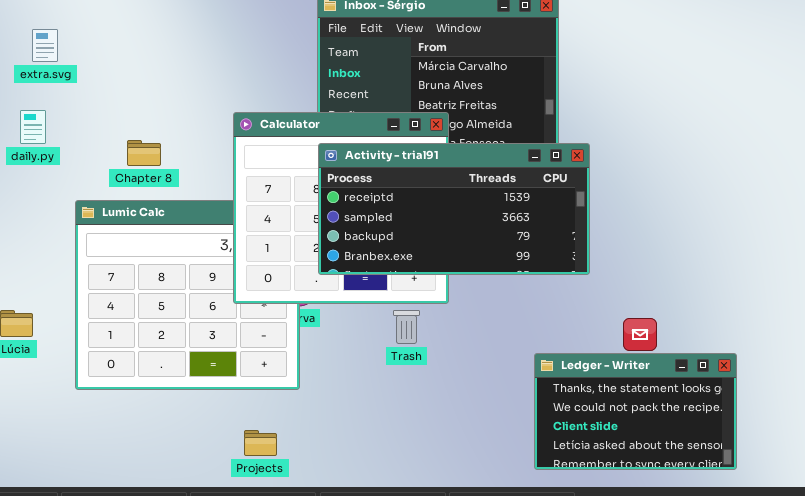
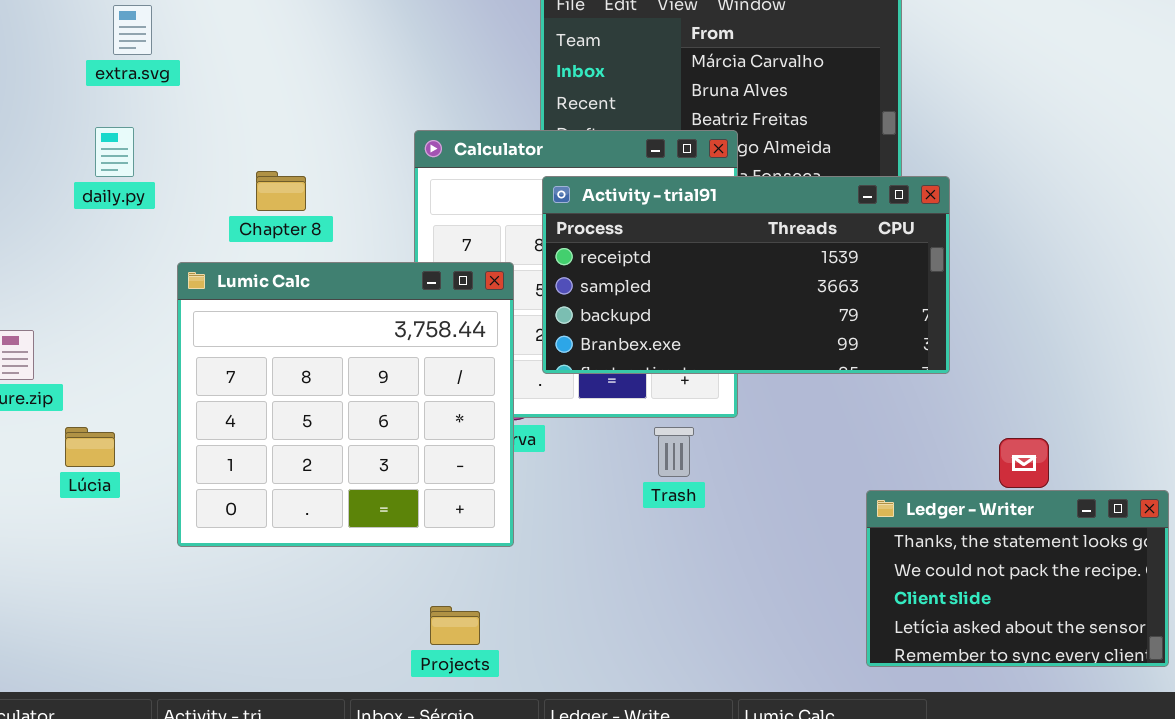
Lumic Calc: [75,200,300,390] -> [177,262,514,547], raised

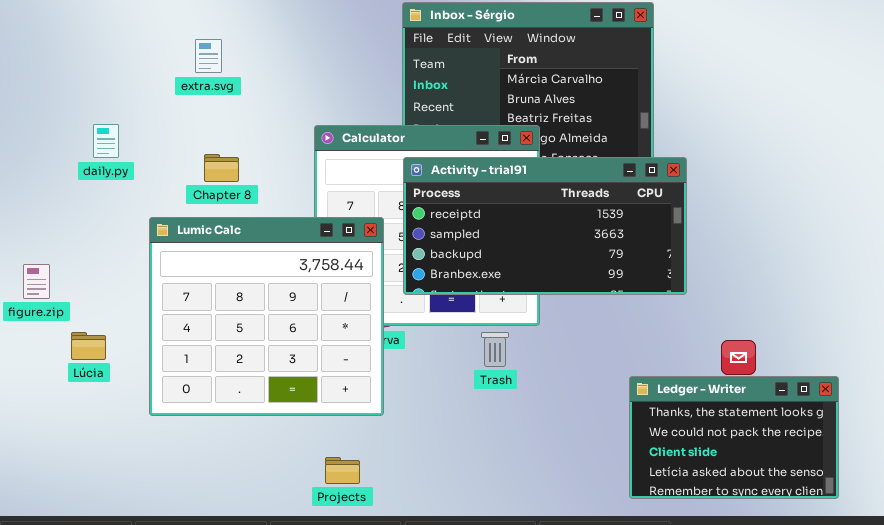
extra.svg: [113,5,152,55] -> [195,39,222,73], moved

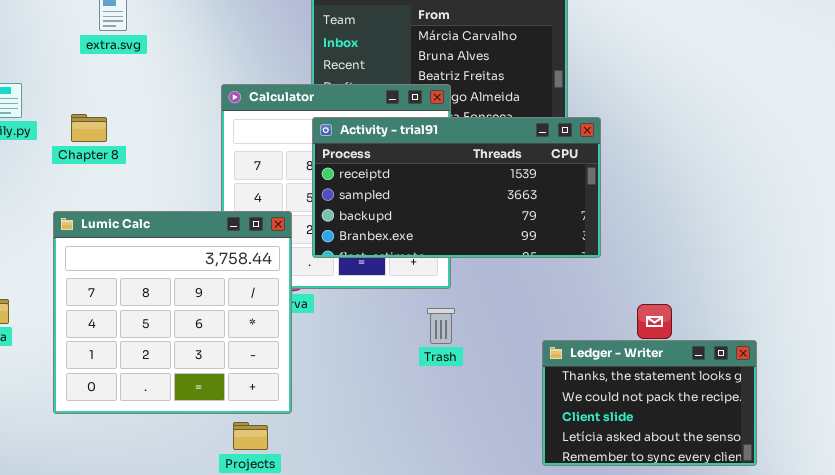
Chapter 8: [204,154,239,182] -> [71,114,107,142], moved
Lumic Calc: [149,217,384,416] -> [53,211,292,414], moved
Trash: [481,332,509,367] -> [427,308,455,344], moved

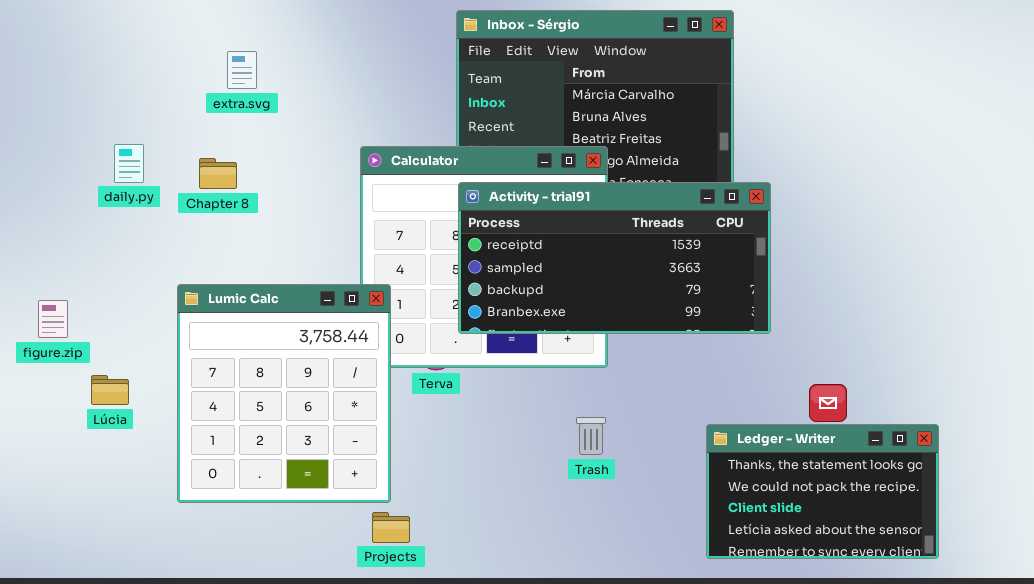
Chapter 8: [71,114,107,142] -> [199,158,237,189], moved
Lumic Calc: [53,211,292,414] -> [177,284,391,503], resized
Trash: [427,308,455,344] -> [576,417,606,455], moved

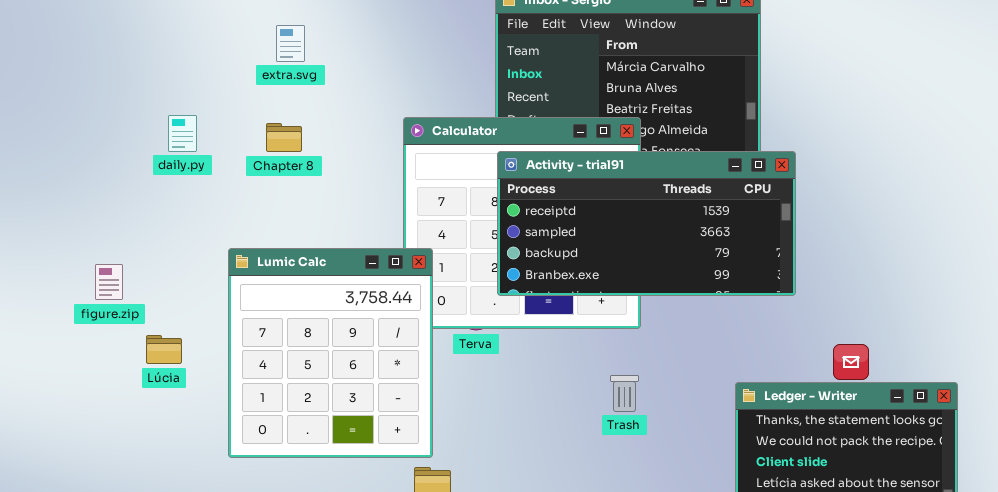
Chapter 8: [199,158,237,189] -> [266,123,302,152], moved

